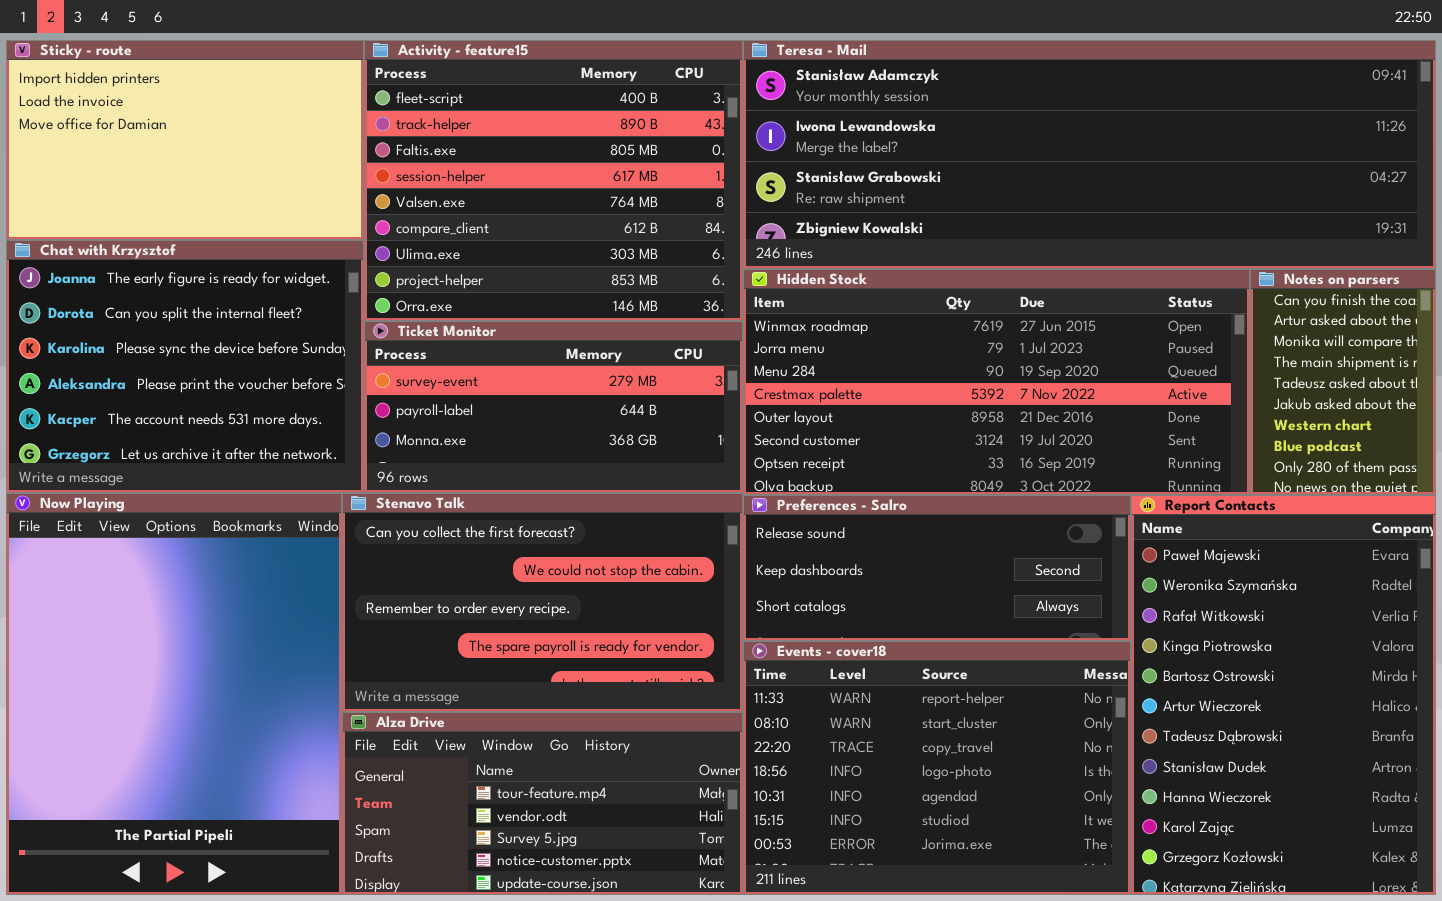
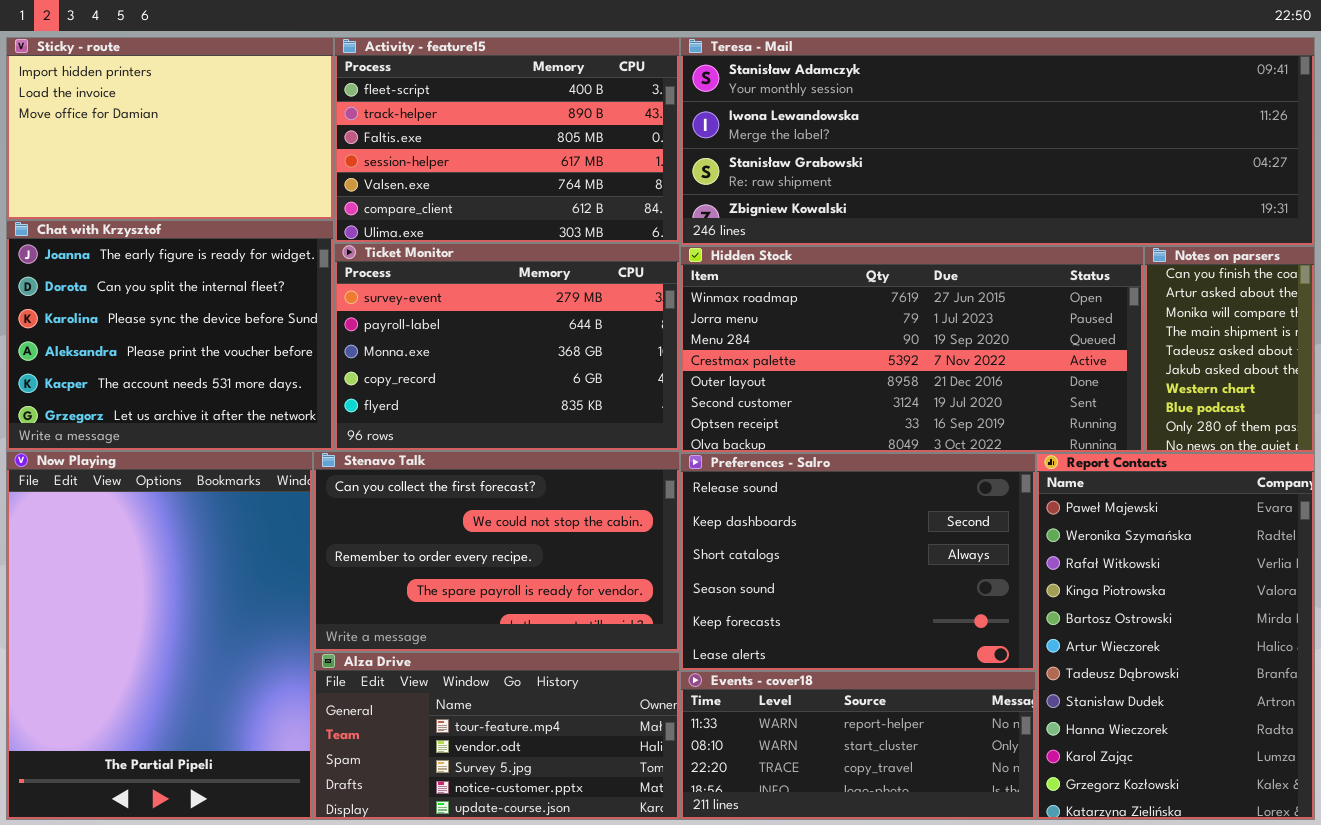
Activity - feature15: [364,40,743,321] -> [334,37,680,243], resized
Ticket Monitor: [364,321,743,493] -> [334,243,680,451], resized
Preferences - Salro: [743,495,1131,641] -> [680,453,1036,671], resized
Events - cover18: [743,641,1131,895] -> [680,671,1036,820], resized

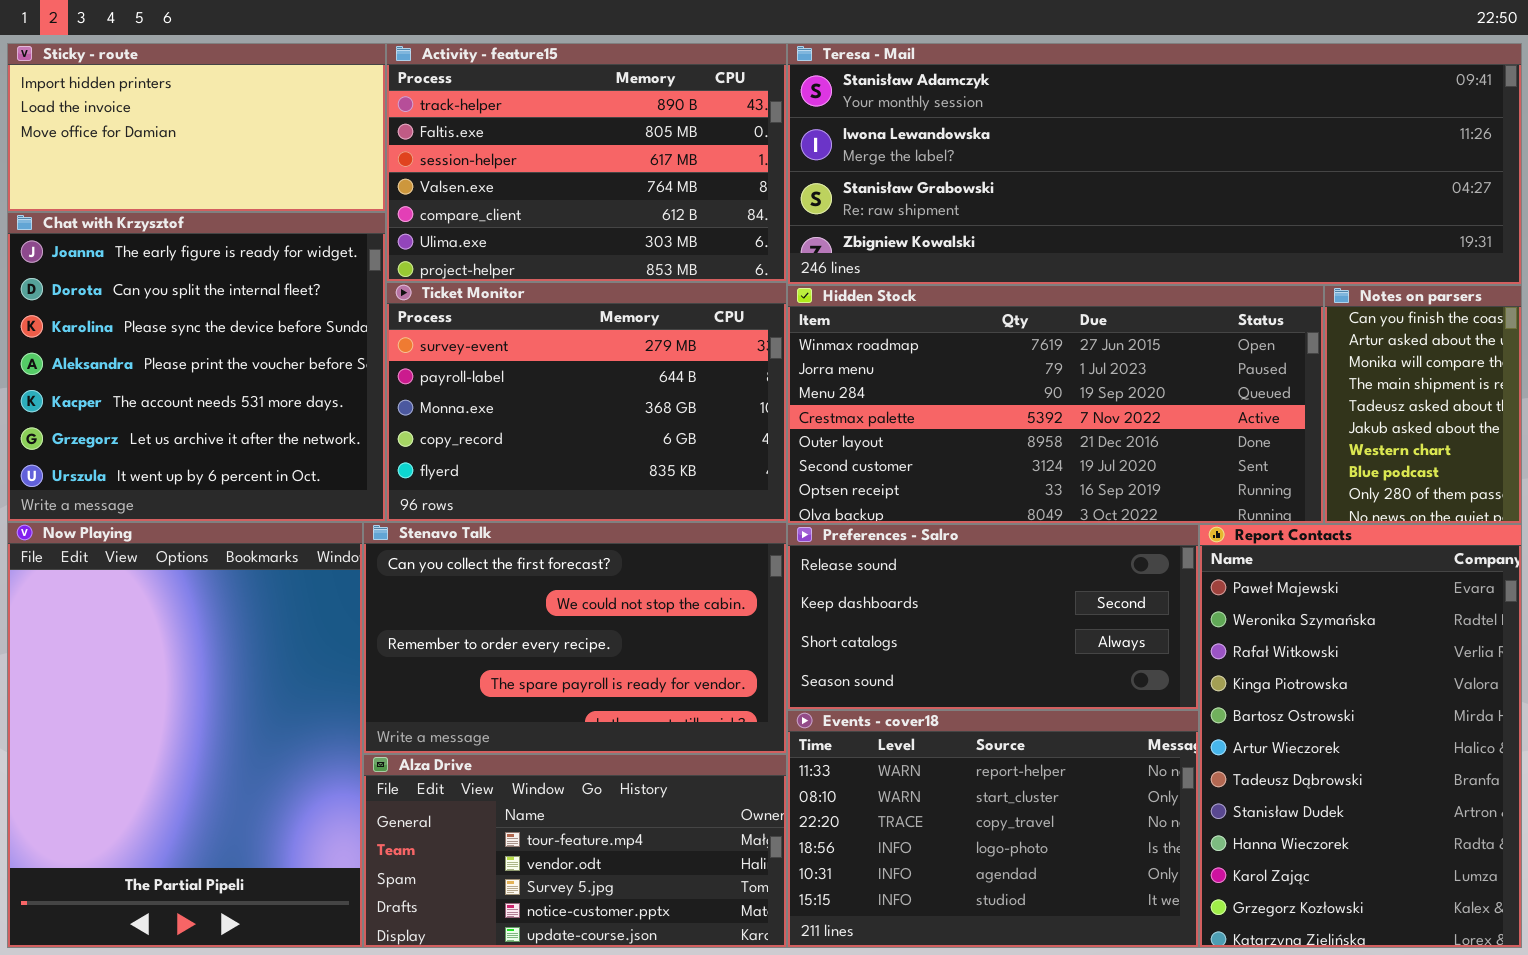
Sticky - route: [6,37,334,220] -> [7,43,386,212], resized
Activity - feature15: [334,37,680,243] -> [386,43,787,282], scrolled down 1 row
Chat with Krzysztof: [6,220,334,451] -> [7,212,386,522], resized
Preferences - Salro: [680,453,1036,671] -> [787,524,1199,710], resized
Events - cover18: [680,671,1036,820] -> [787,710,1199,948], resized

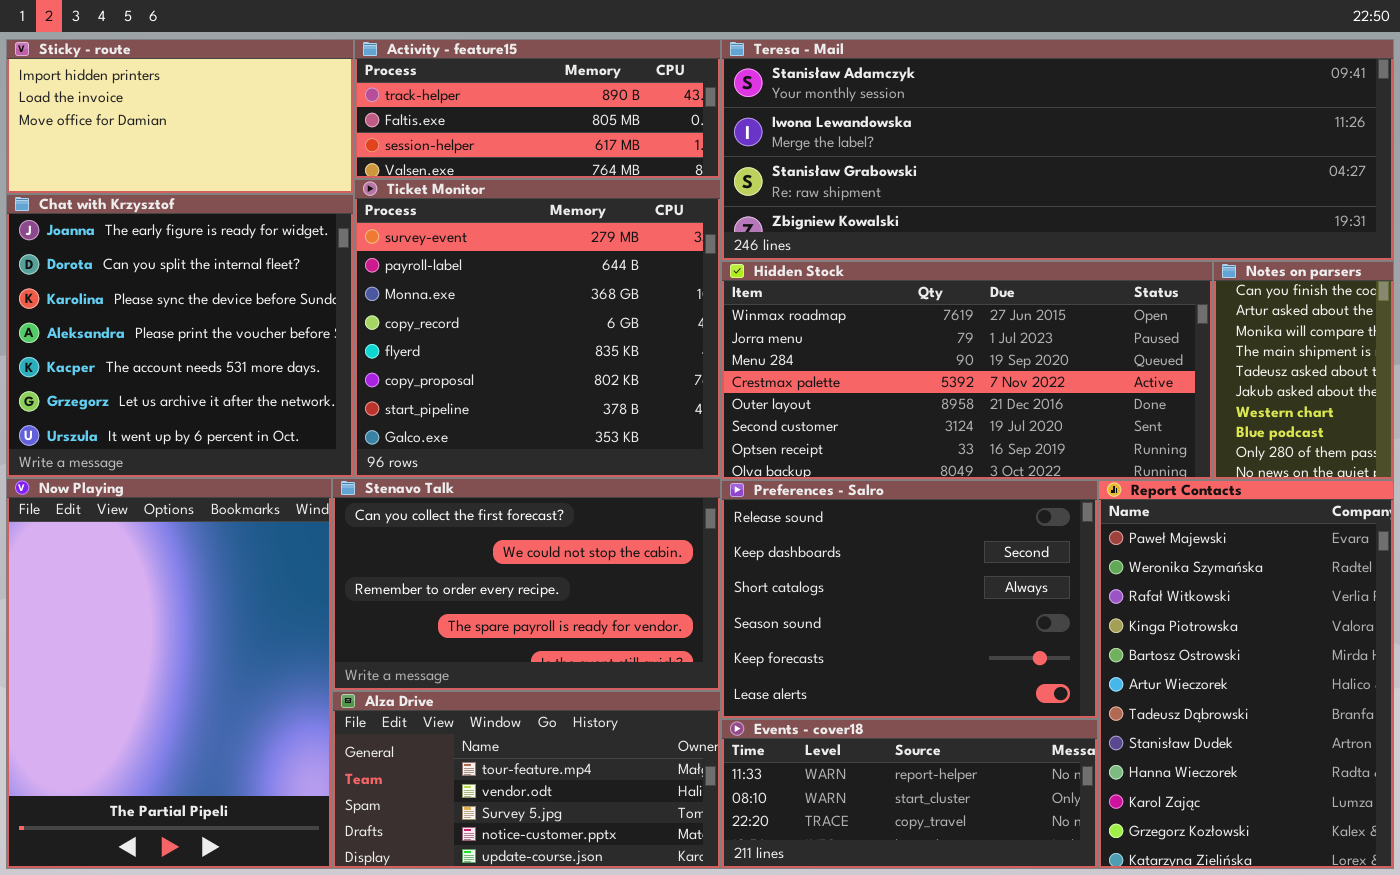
Activity - feature15: [386,43,787,282] -> [354,39,721,179], resized
Ticket Monitor: [386,282,787,522] -> [354,179,721,478], resized
Preferences - Salro: [787,524,1199,710] -> [721,480,1098,719], resized
Events - cover18: [787,710,1199,948] -> [721,719,1098,869], resized

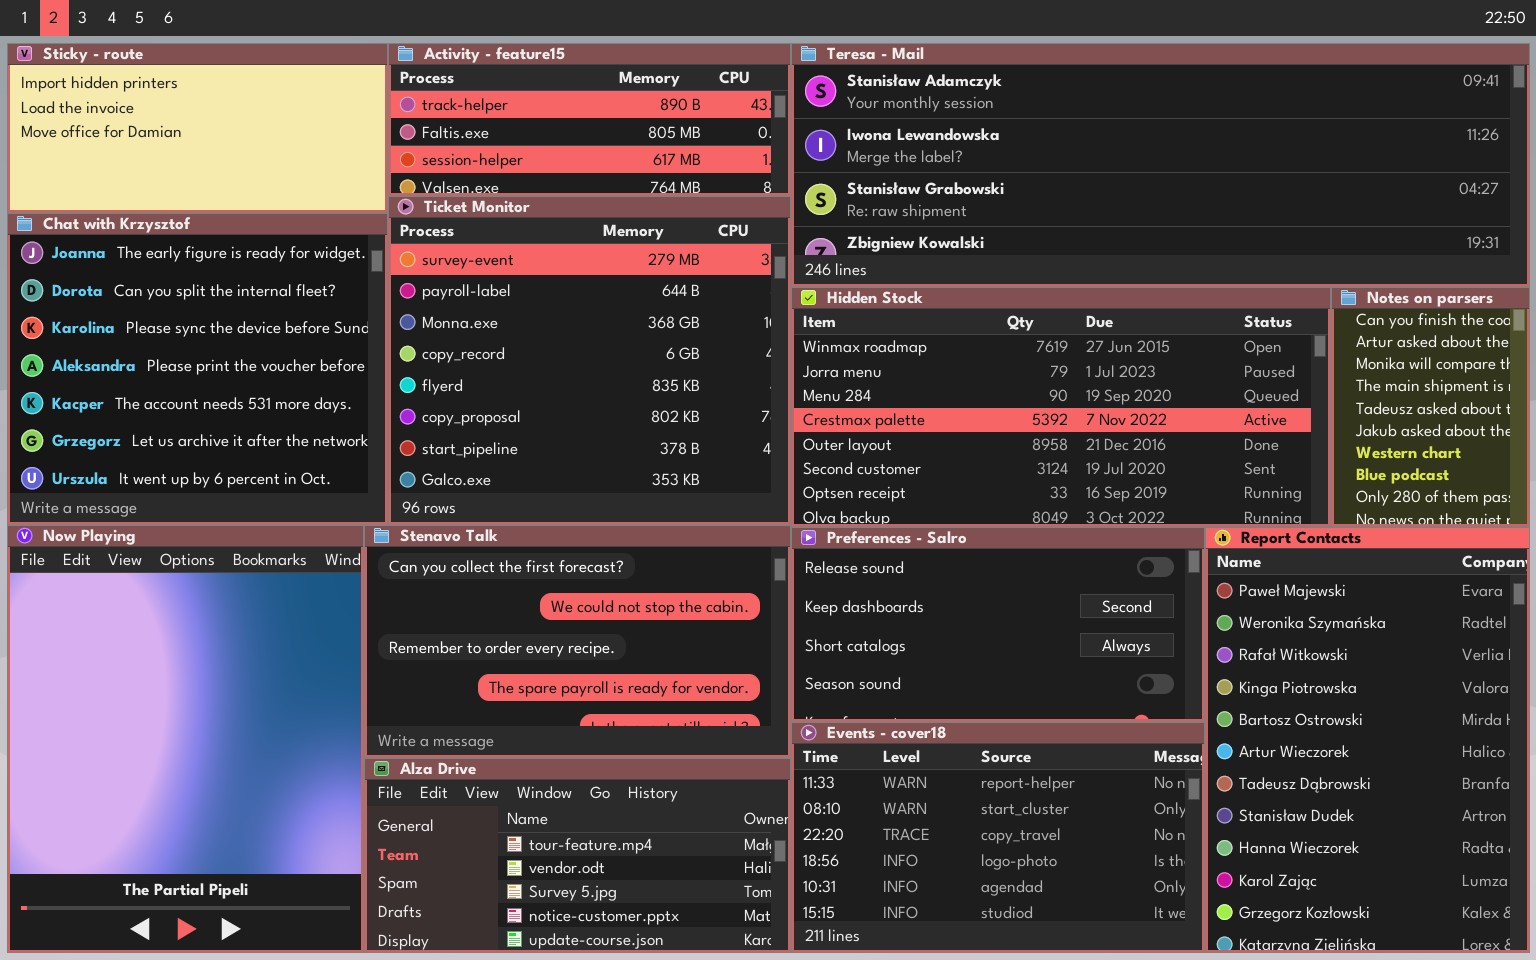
Preferences - Salro: [721,480,1098,719] -> [791,527,1205,722], resized
Events - cover18: [721,719,1098,869] -> [791,722,1205,953], resized

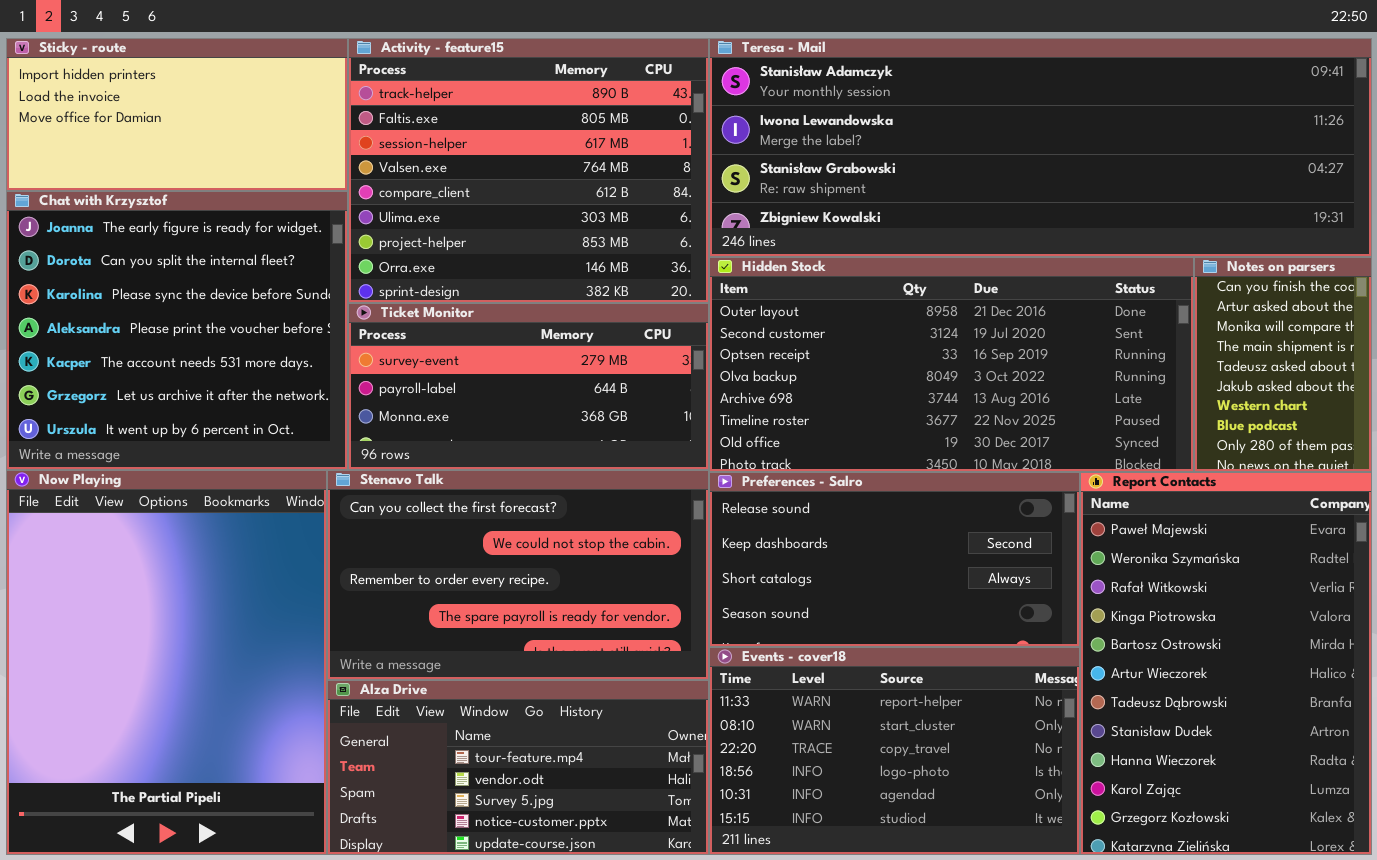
Activity - feature15: [388,43,791,196] -> [348,38,709,303], resized
Ticket Monitor: [388,196,791,525] -> [348,303,709,470], resized
Hidden Stock: [791,287,1331,527] -> [709,257,1194,472], scrolled down 4 rows

